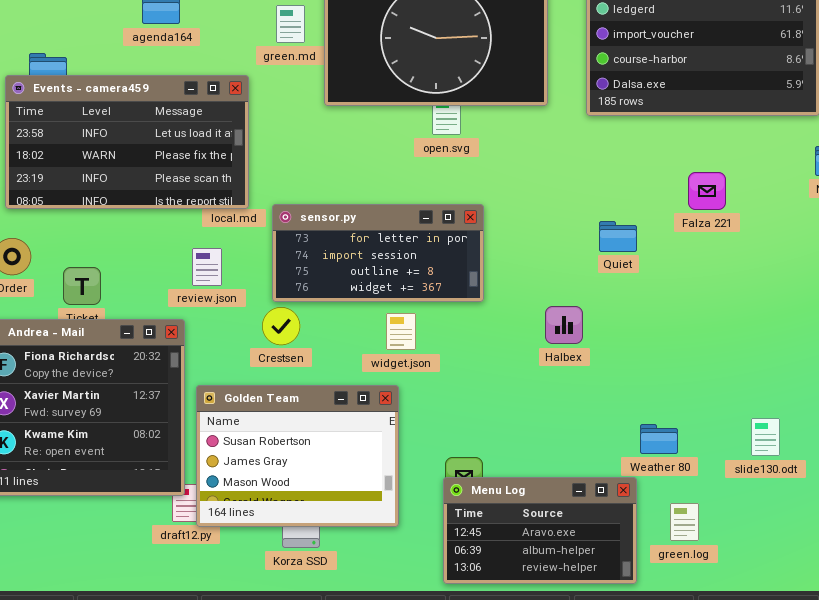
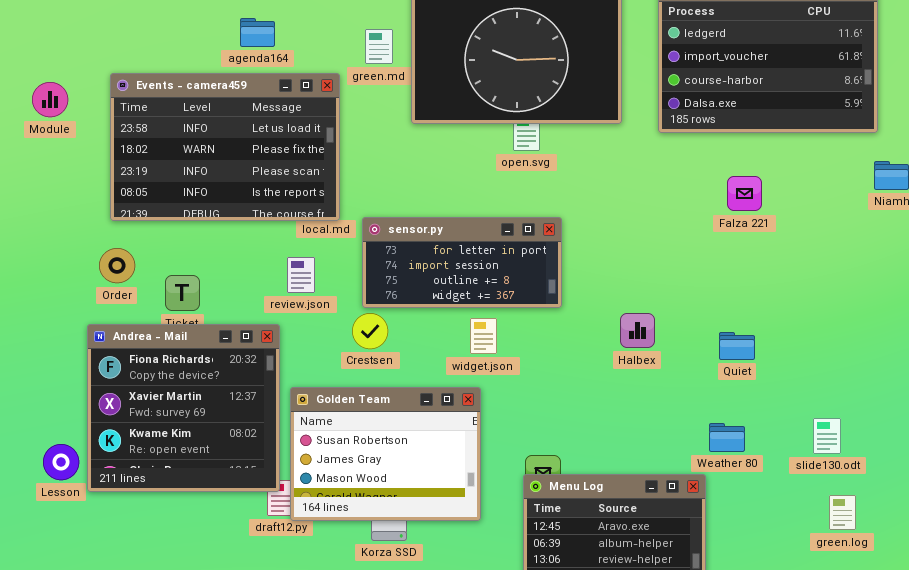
Events - camera459: [5,75,249,209] -> [110,73,340,221], resized
Falza 221: [688,172,726,210] -> [727,176,762,211], moved
Quiet: [599,221,637,252] -> [719,332,755,360], moved
green.log: [670,503,699,541] -> [829,495,856,530], moved

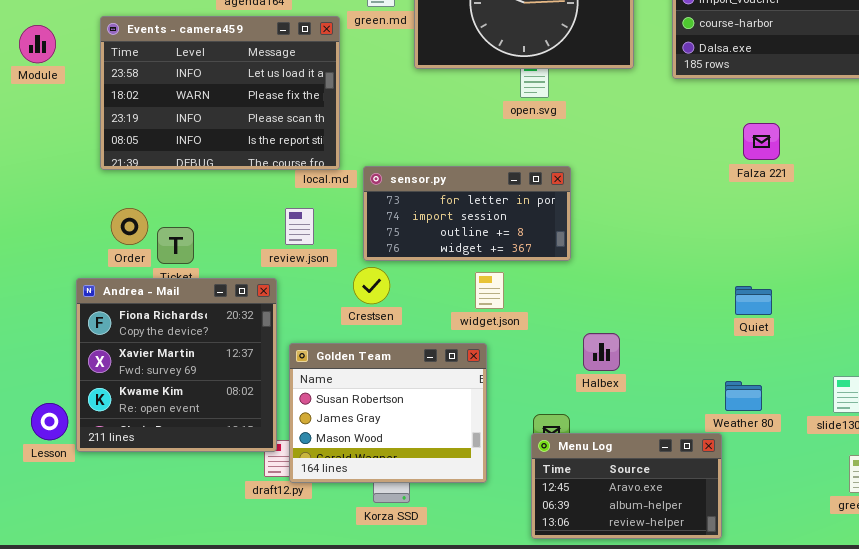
Order: [99,248,135,283] -> [111,208,148,245], moved
Halbex: [620,313,655,348] -> [583,333,620,371], moved

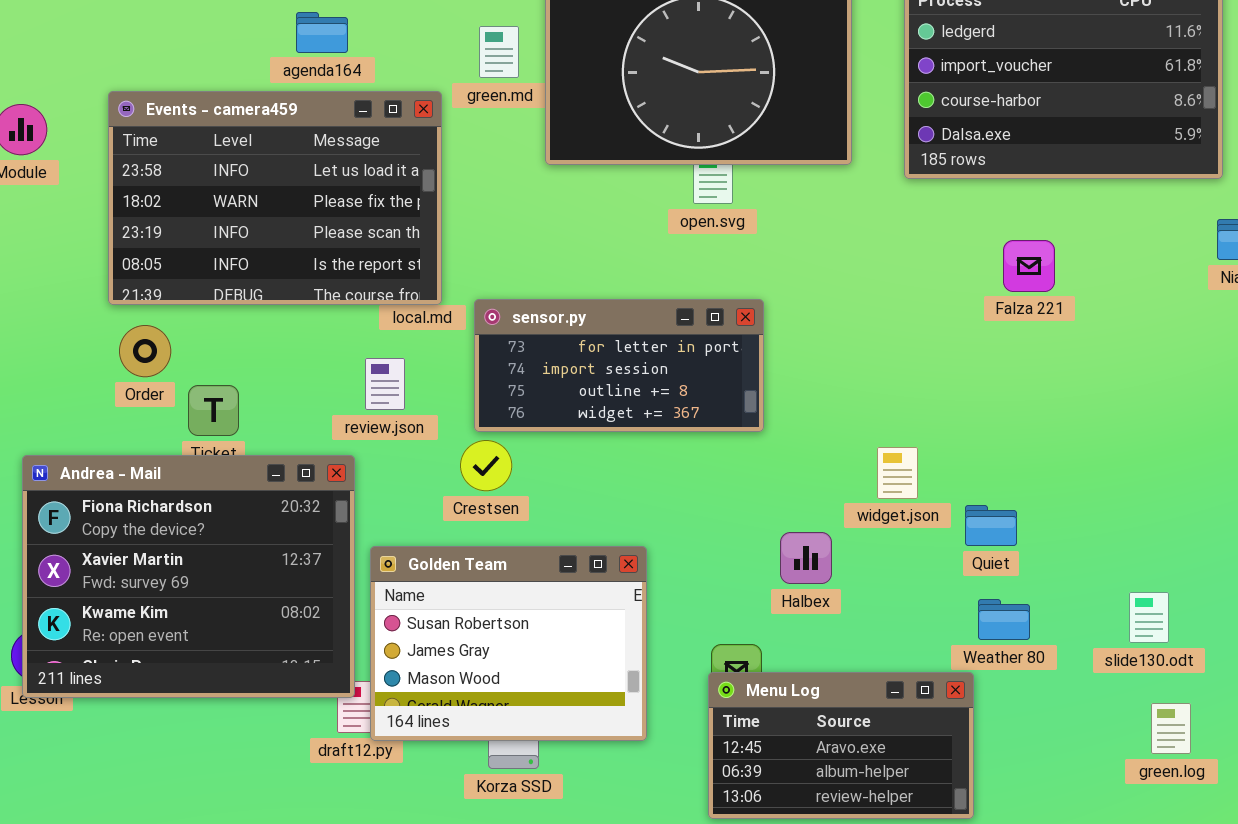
Order: [111,208,148,245] -> [119,325,171,377], moved
widget.json: [475,272,504,309] -> [877,447,918,499], moved
Andrea - Mail: [76,278,277,452] -> [22,455,355,698], resized
Quiet: [735,286,772,315] -> [965,505,1017,546], moved

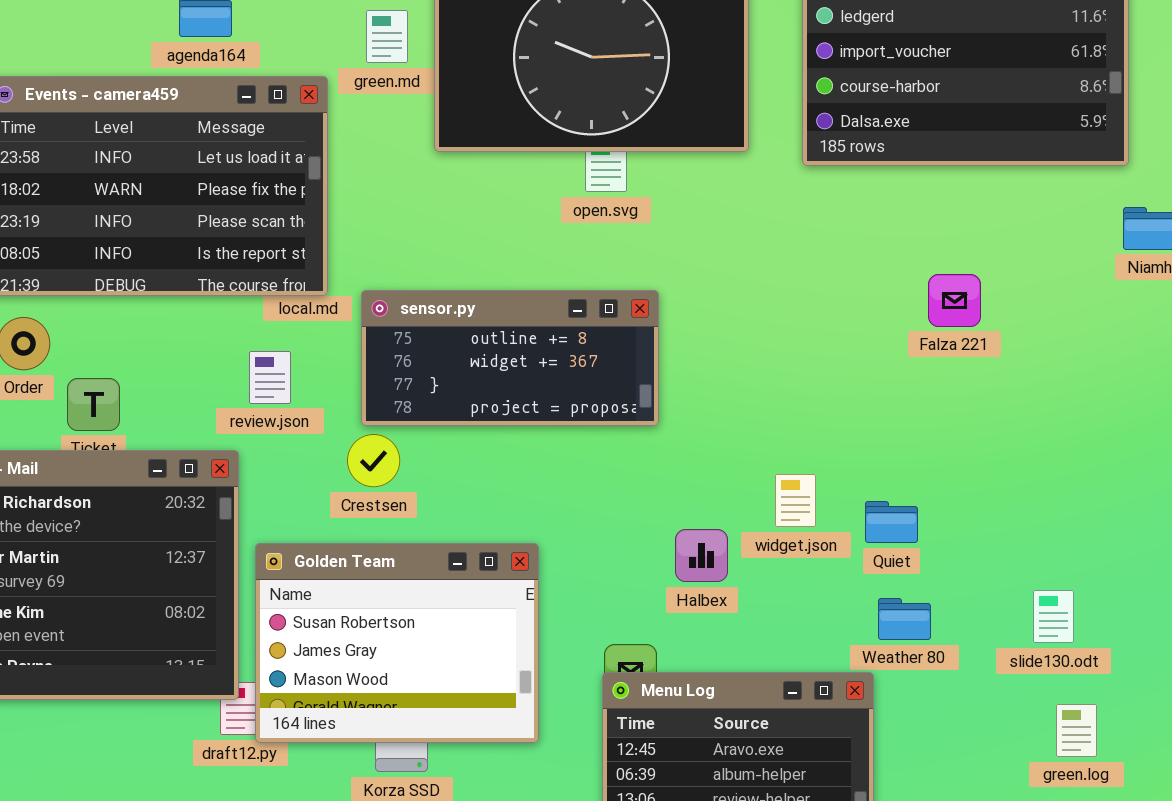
Falza 221: [1003,240,1055,292] -> [928,274,981,327], moved
sensor.py: [474,299,764,432] -> [361,290,659,426], scrolled down 2 rows
widget.json: [877,447,918,499] -> [775,474,816,527], moved

